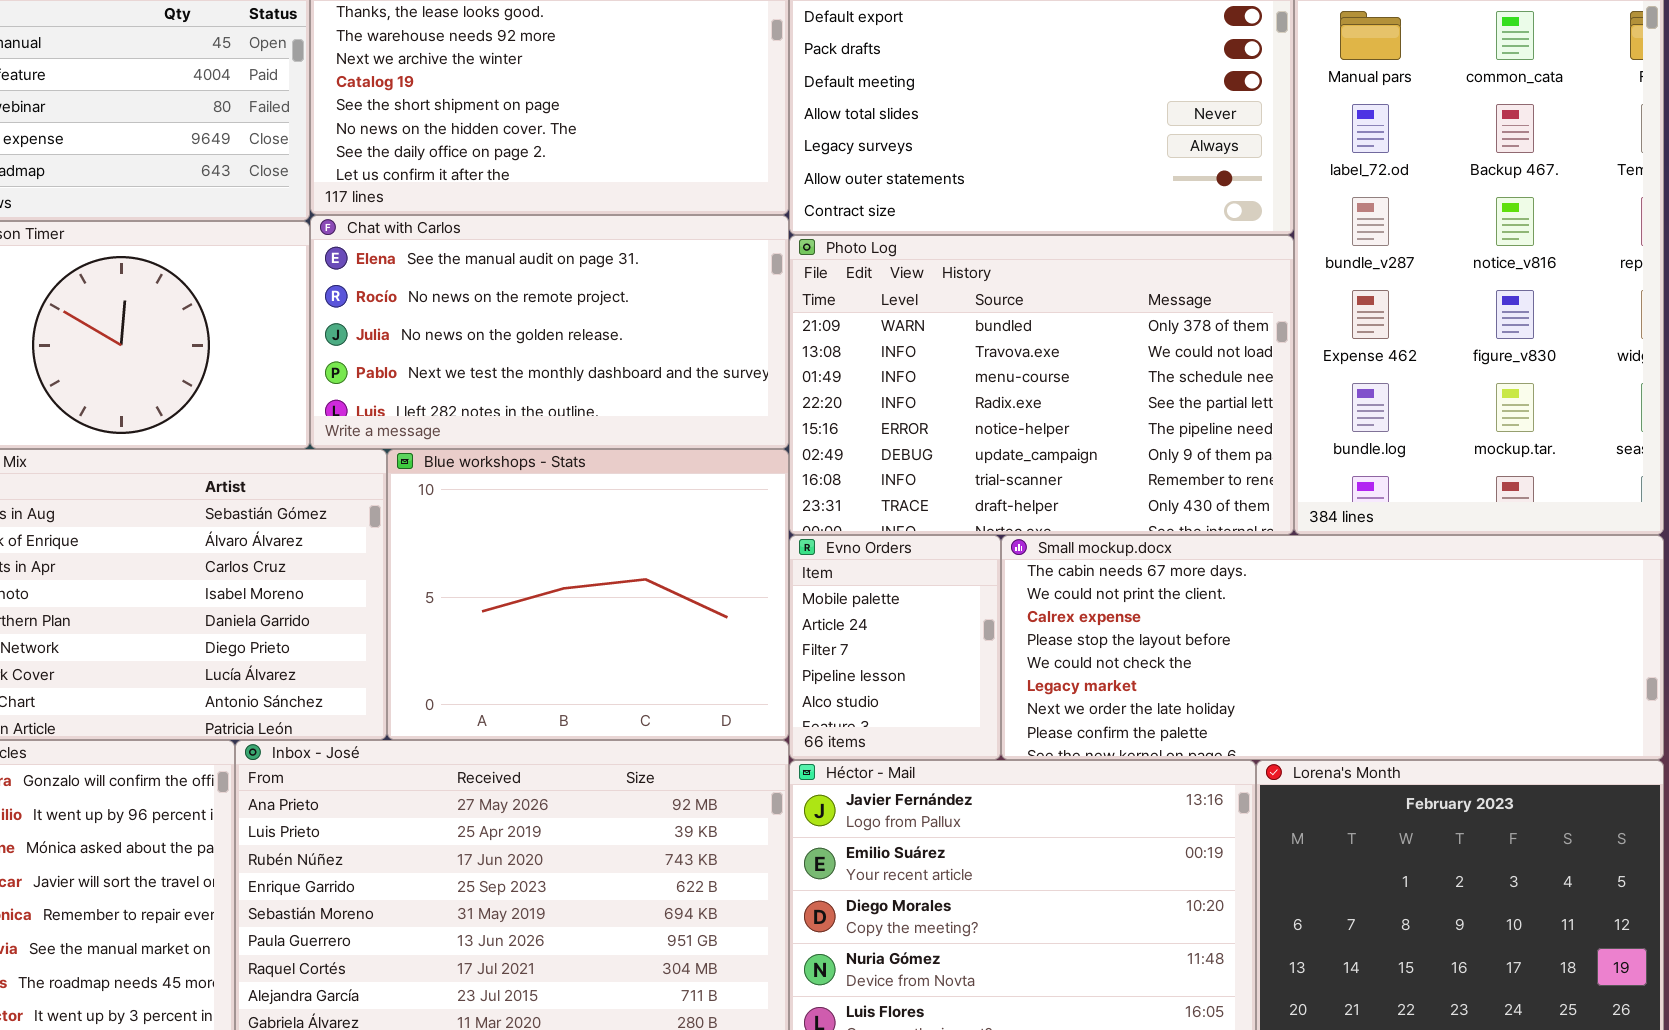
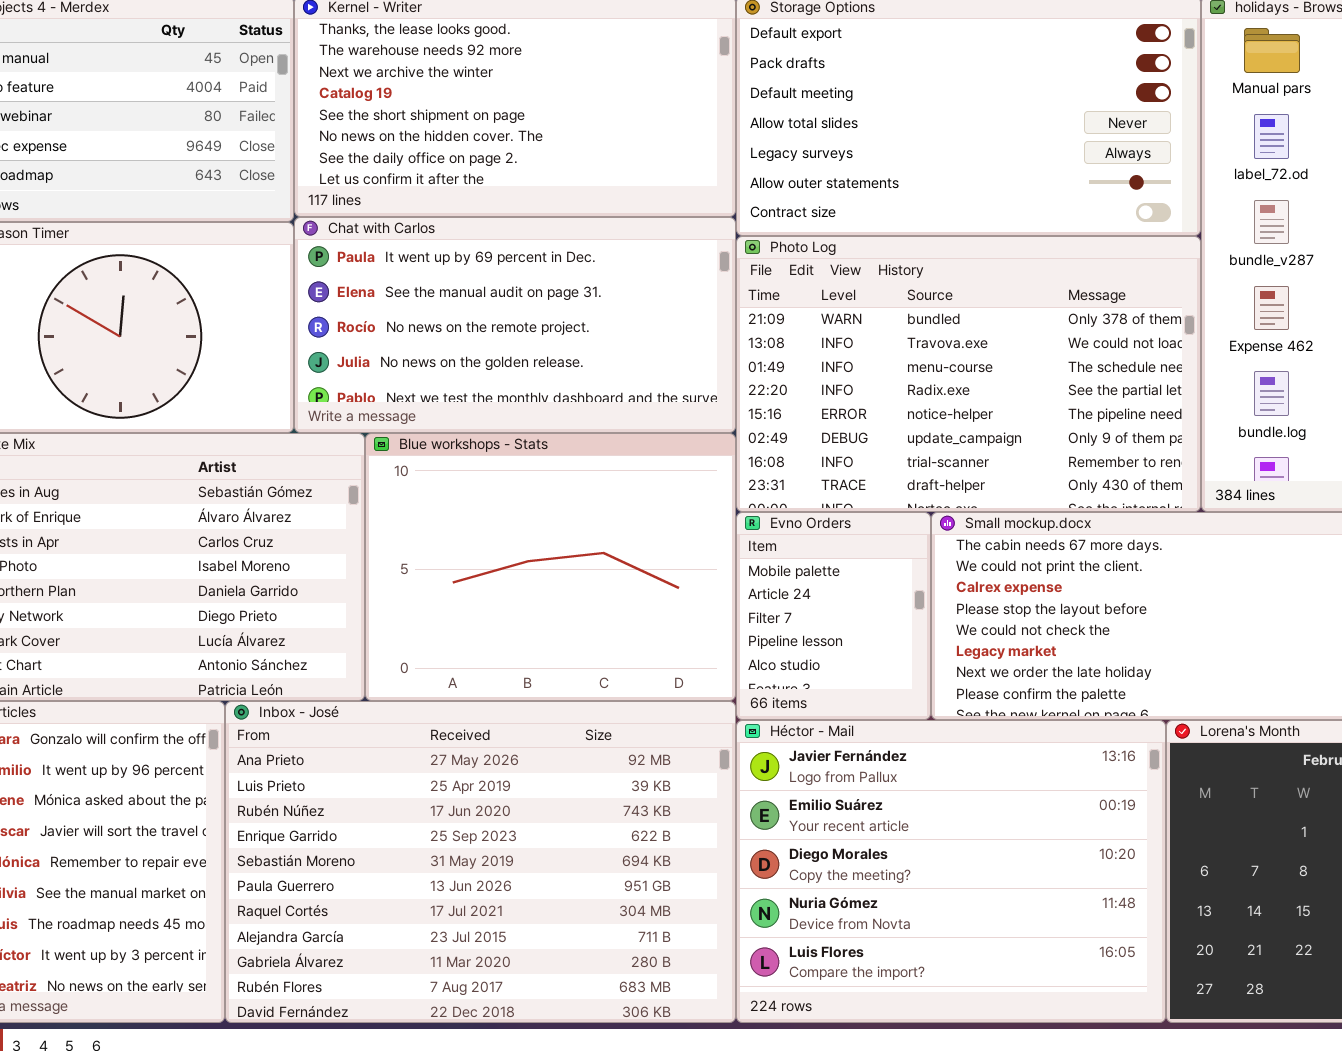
Chat with Carlos: [310,215,789,449] -> [294,217,736,433], scrolled up 1 row

